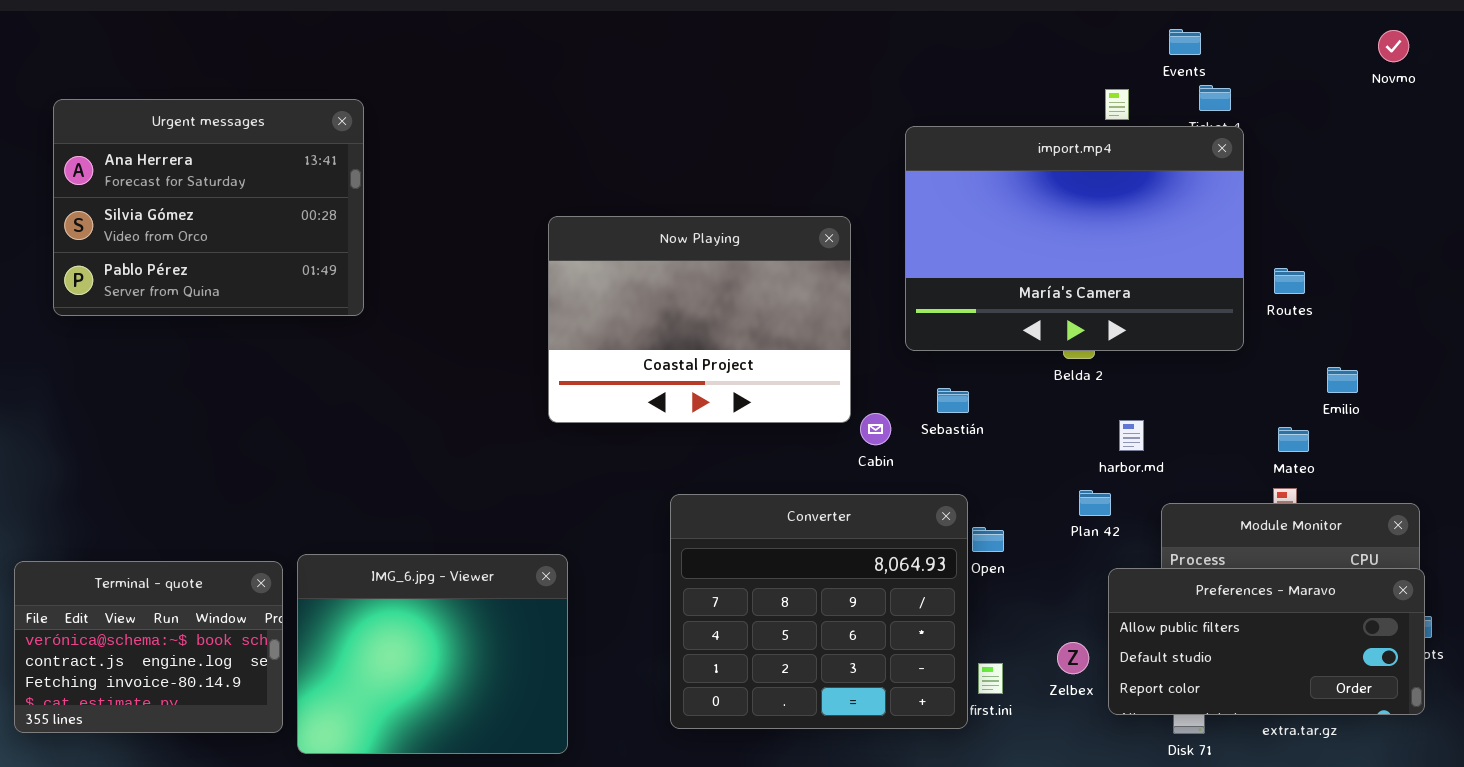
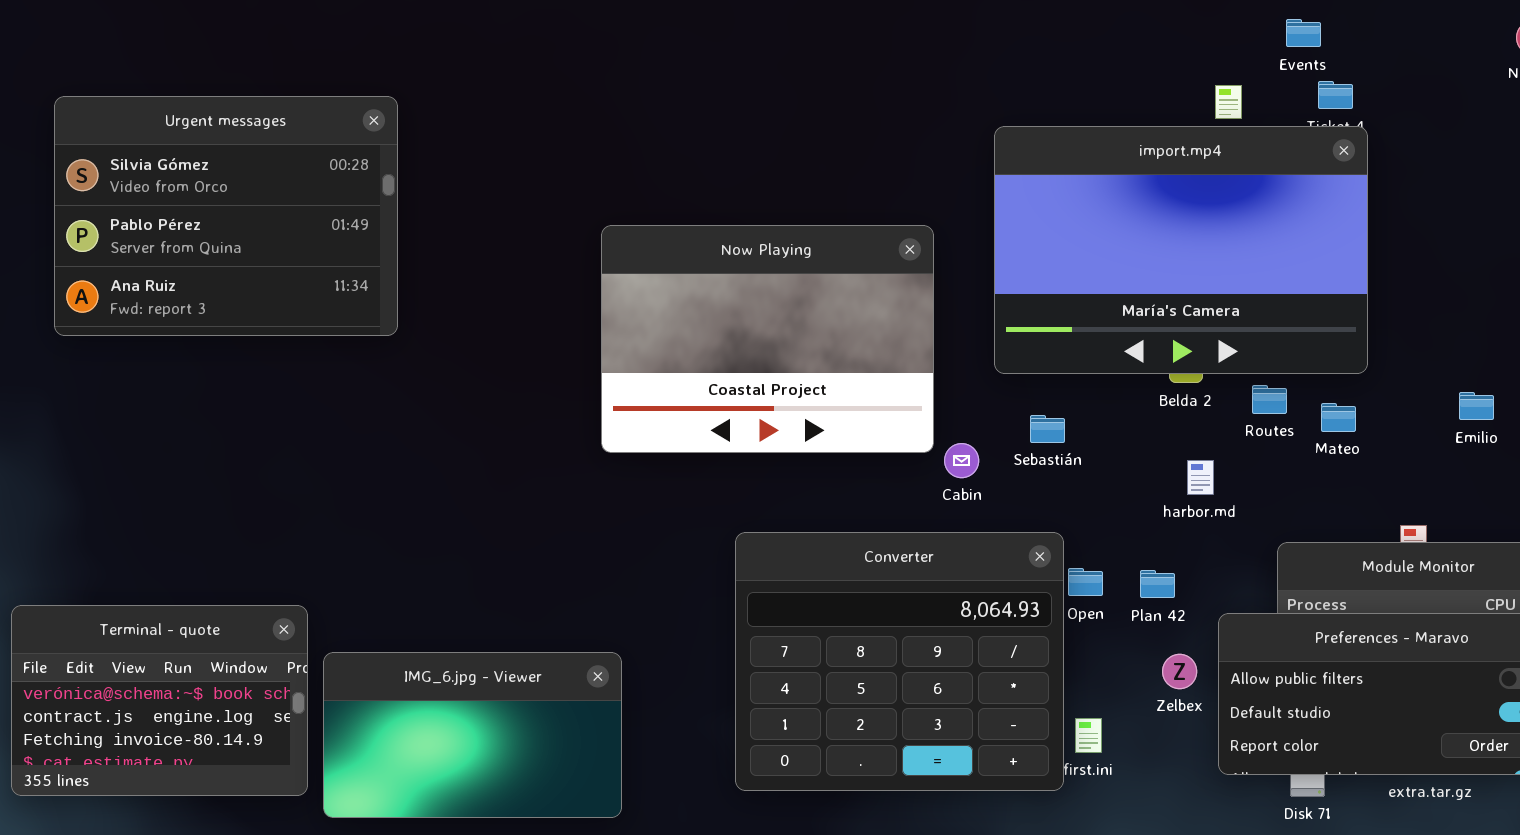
Urgent messages: [53,99,364,316] -> [54,96,398,336], scrolled down 1 row
Routes: [1274,268,1305,294] -> [1252,385,1287,414], moved
harbor.md: [1119,420,1144,451] -> [1187,460,1214,495], moved
Mateo: [1278,427,1309,452] -> [1321,403,1356,432], moved
Plan 42: [1079,490,1111,516] -> [1140,570,1175,598], moved
IMG_6.jpg - Viewer: [297,554,568,754] -> [323,652,622,818], resized
Zelbex: [1057,642,1089,674] -> [1162,654,1197,689], moved

